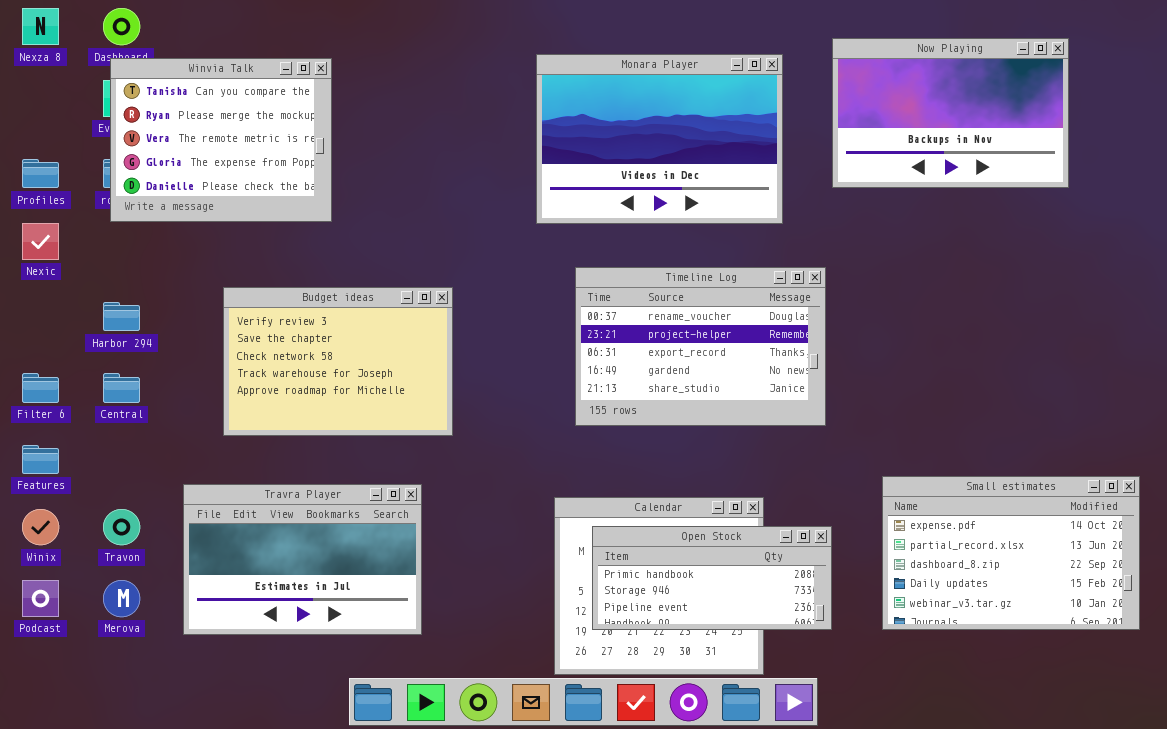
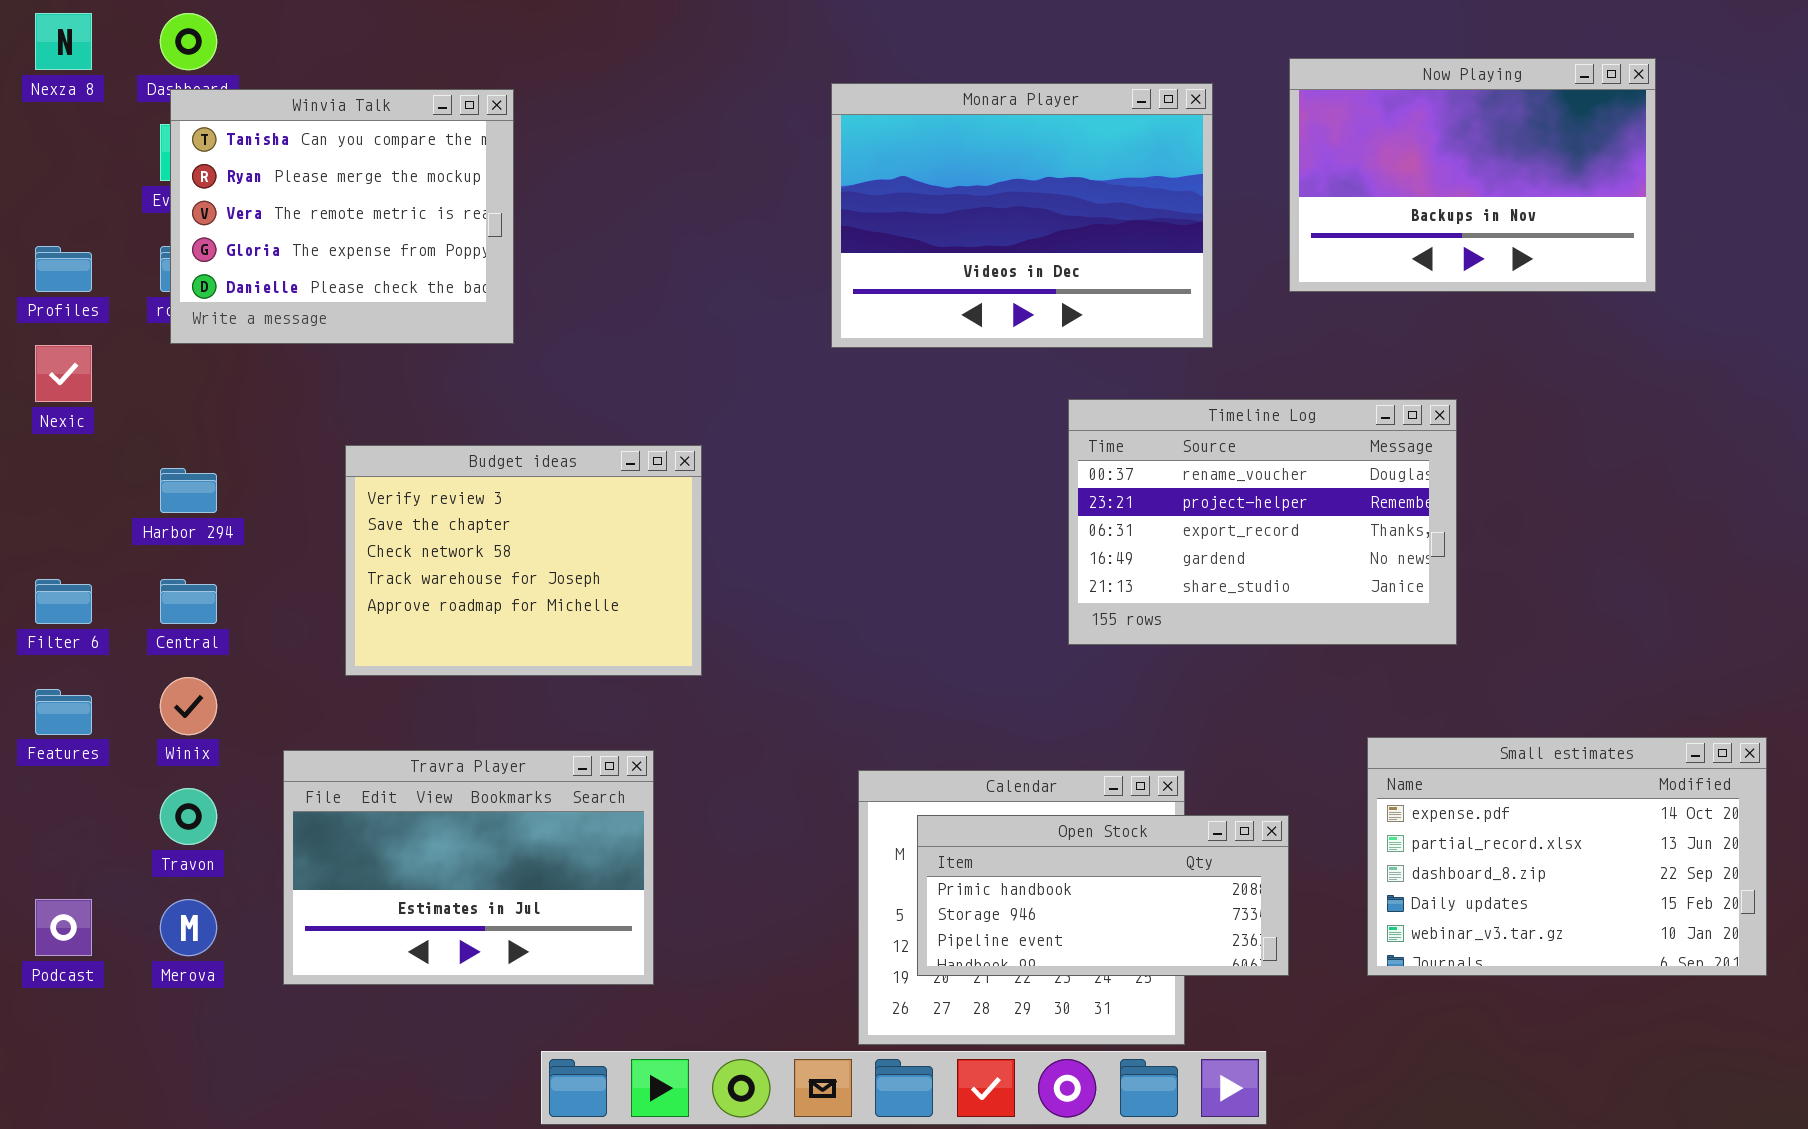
Timeline Log: [575,267,826,426] -> [1068,399,1457,645], moved
Winix: [22,509,59,545] -> [160,677,217,735], moved

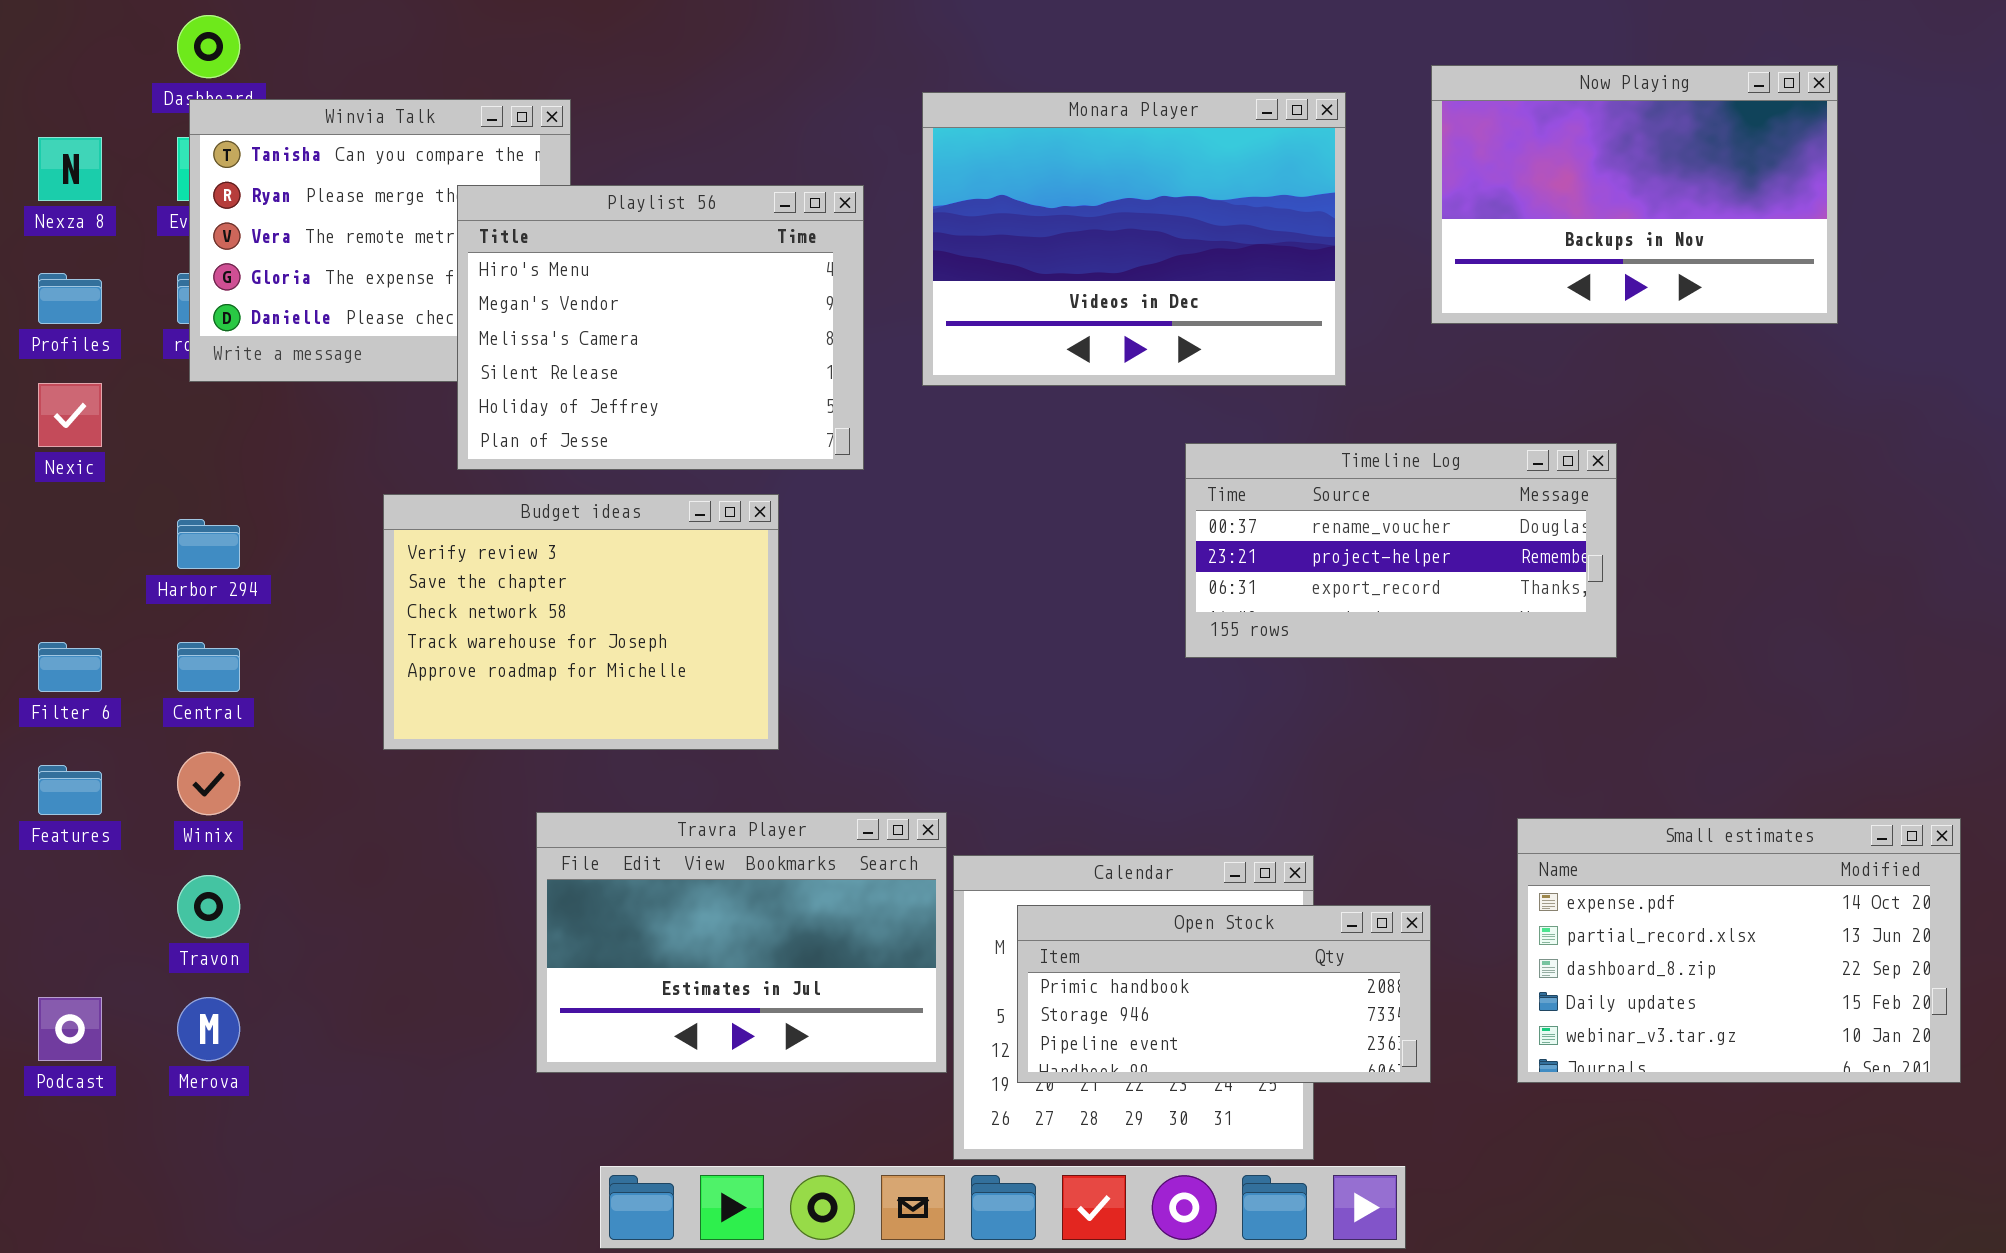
Nexza 8: [35,13,92,70] -> [38,137,102,201], moved
Playlist 56: none -> [457,185,864,470], opened
Timeline Log: [1068,399,1457,645] -> [1185,443,1617,658], resized
Travra Player: [283,750,654,985] -> [536,812,947,1073], moved

